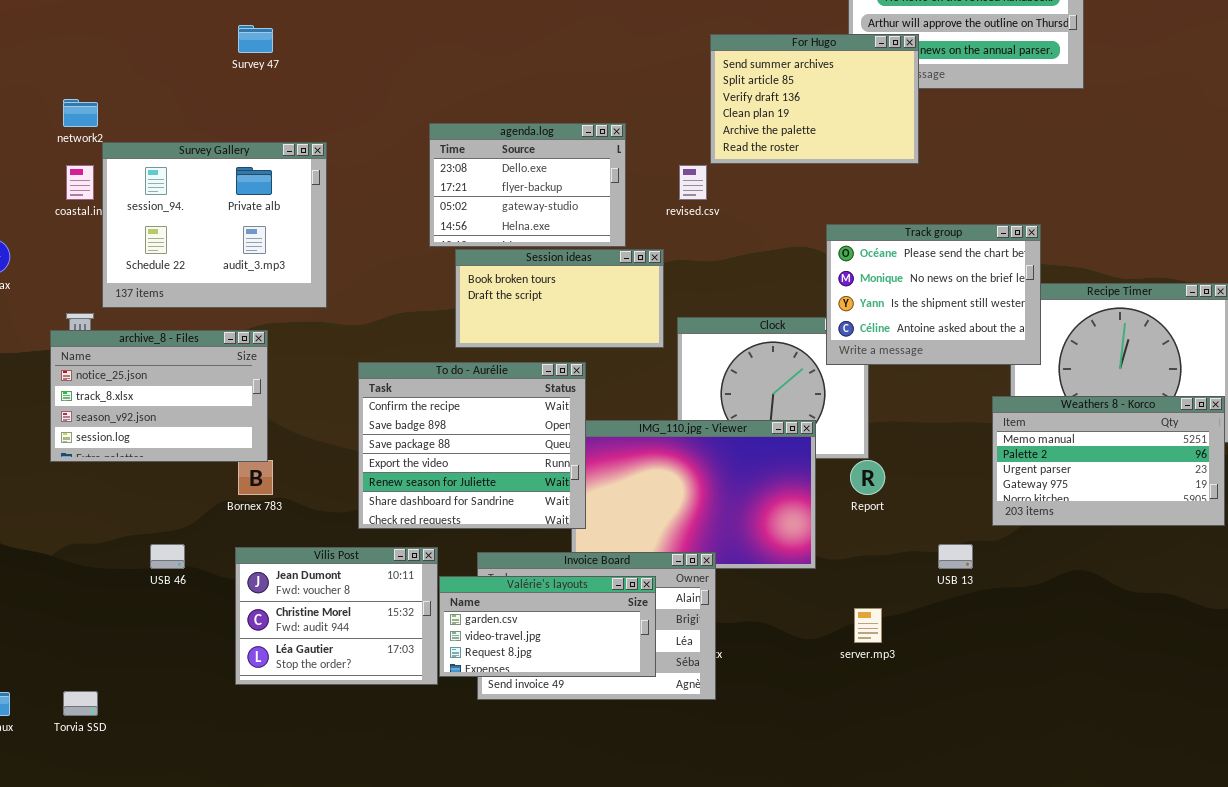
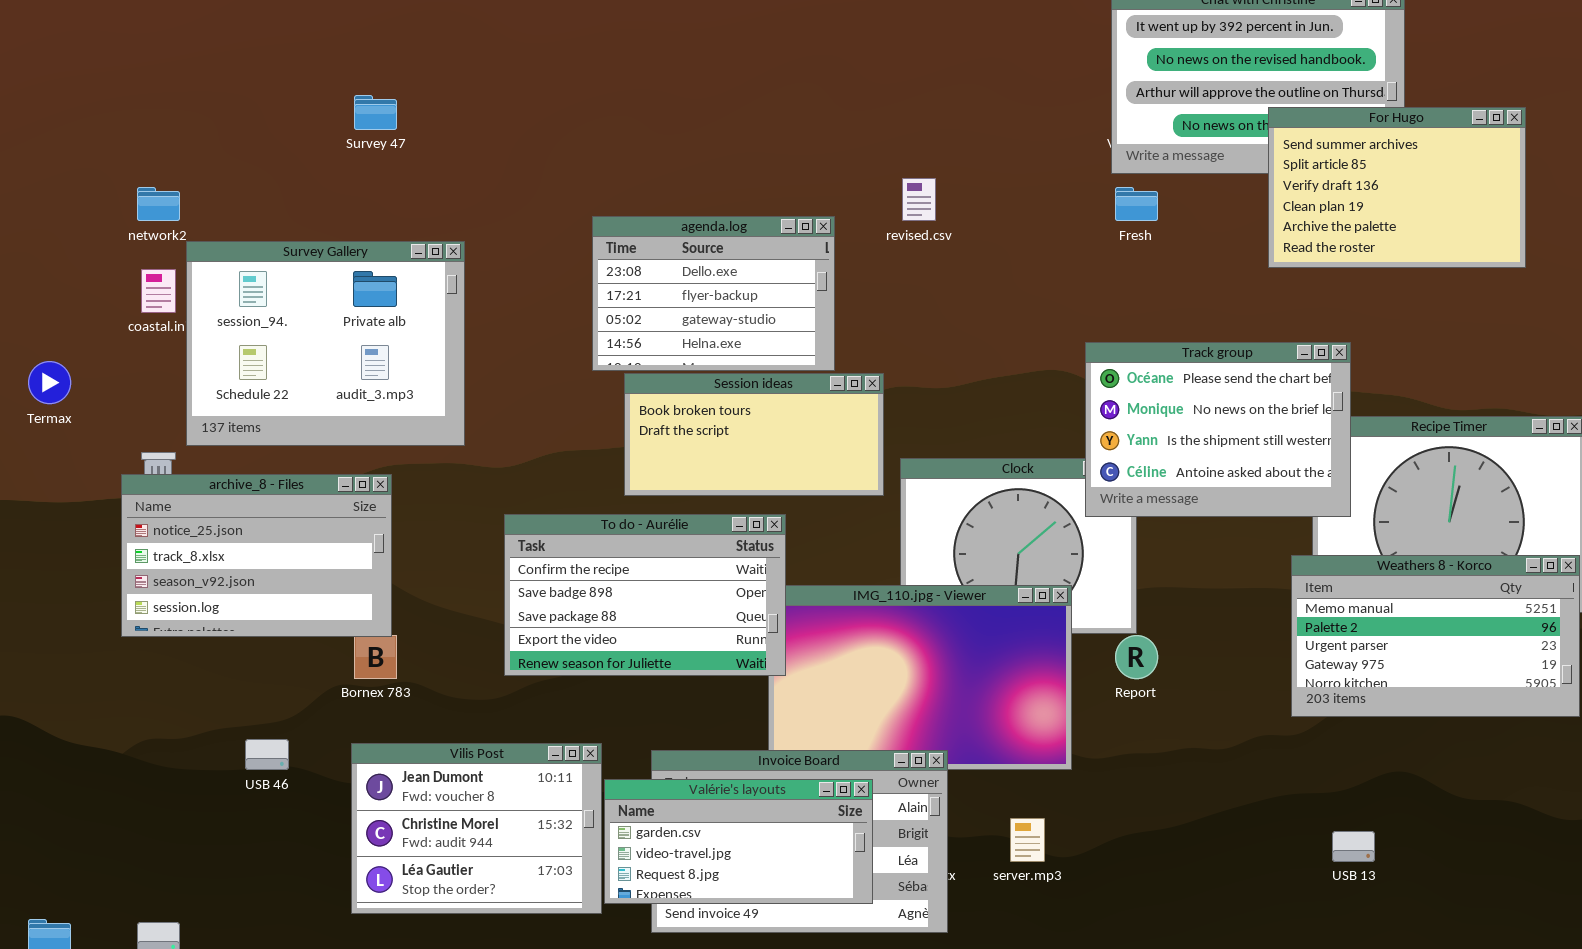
For Hugo: [710,34,919,164] -> [1268,107,1526,268], moved
revised.csv: [679,165,707,200] -> [902,178,936,221], moved
To do - Aurélie: [358,362,586,529] -> [504,514,786,676], resized
USB 13: [938,544,973,569] -> [1332,831,1375,862], moved
server.mp3: [854,608,882,643] -> [1010,818,1045,862], moved

